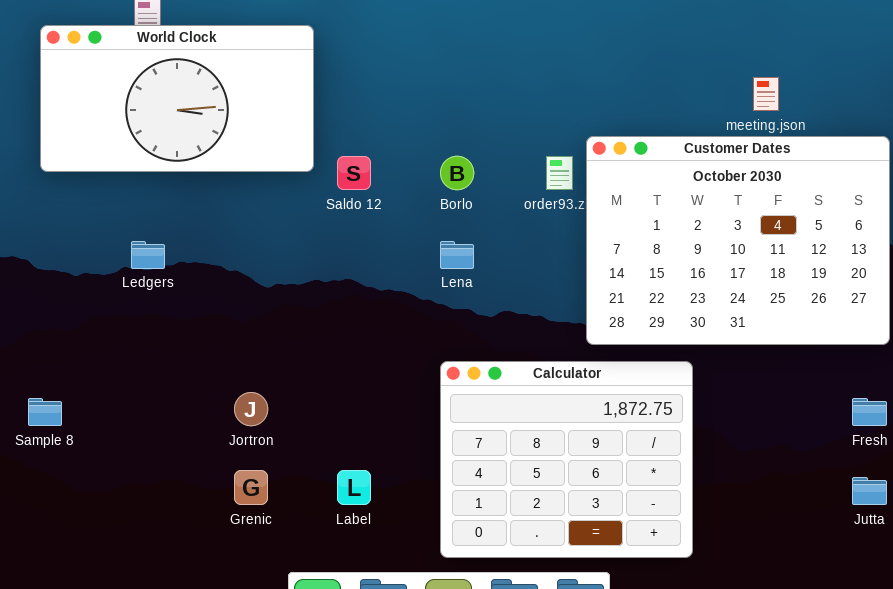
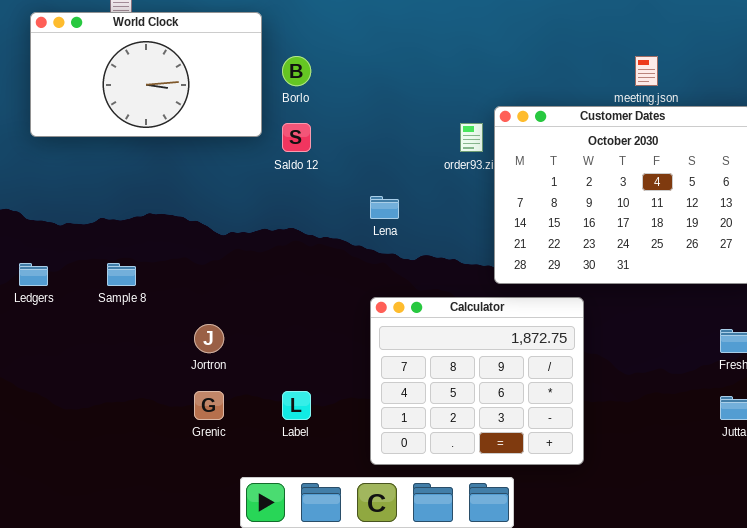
Borlo: [440,156,474,190] -> [282,56,311,86], moved
Ledgers: [131,241,165,269] -> [19,263,48,286], moved
Sample 8: [28,398,62,426] -> [107,263,136,286], moved

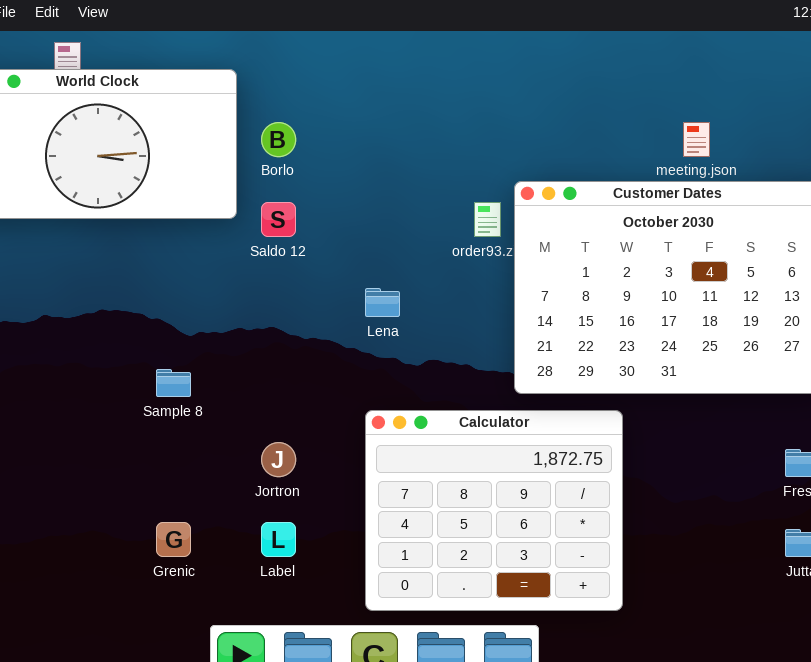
Sample 8: [107,263,136,286] -> [156,369,191,397], moved
Jortron: [194,324,224,353] -> [261,442,296,477], moved

